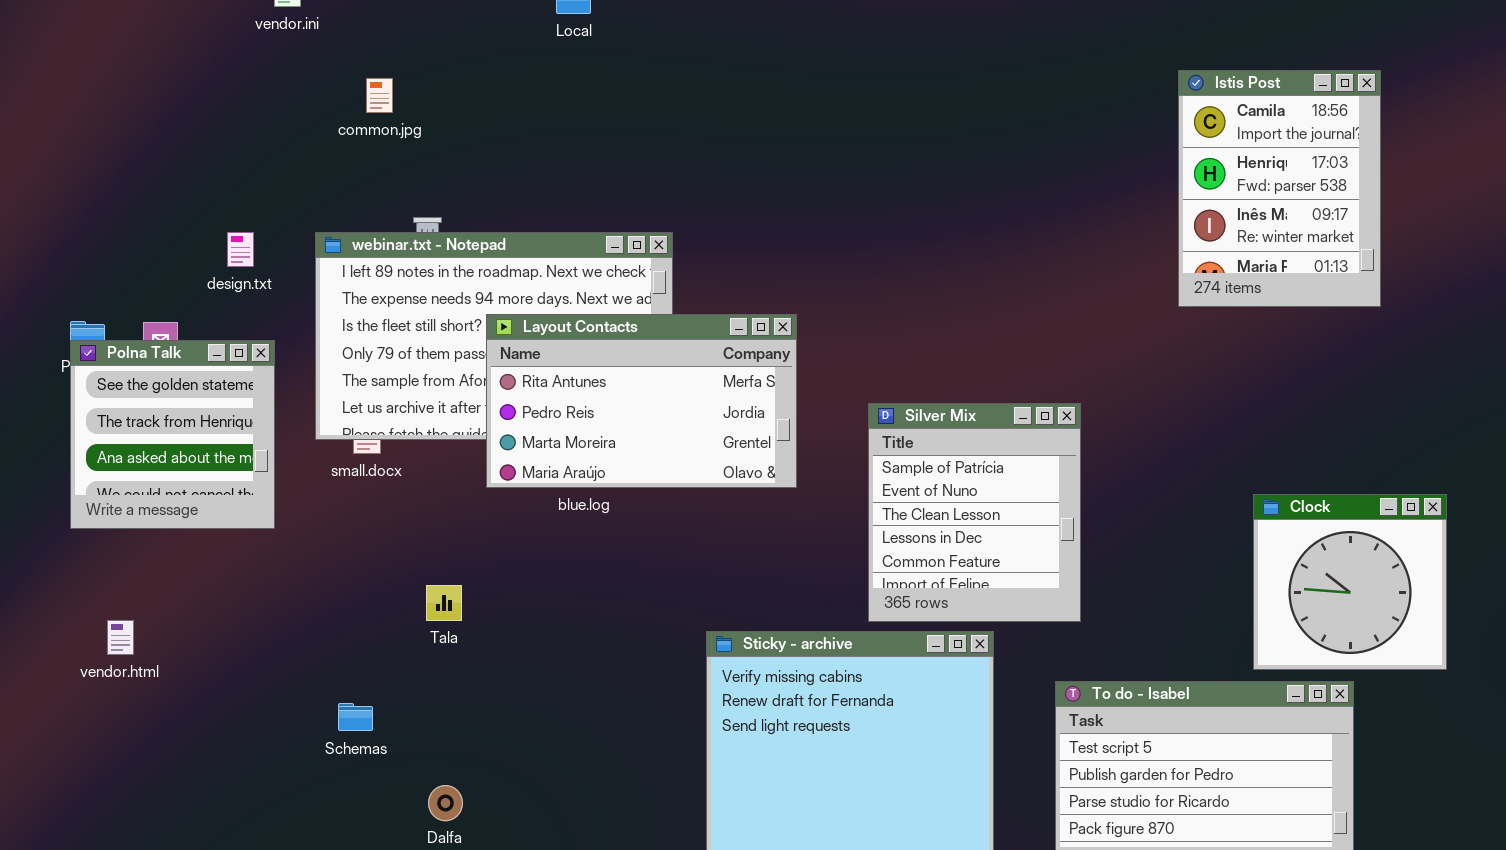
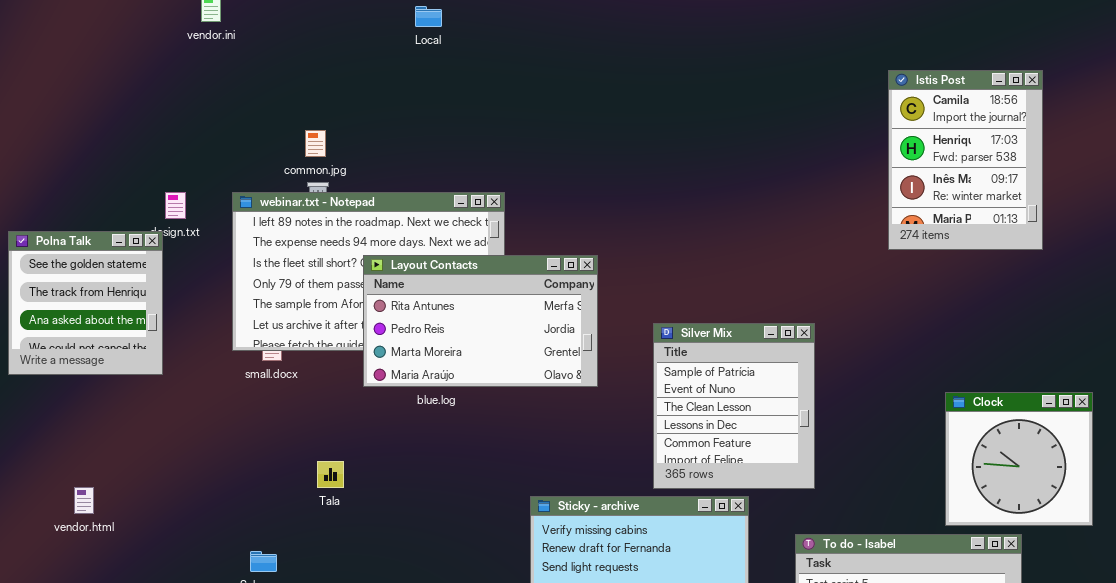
common.jpg: [366,78,393,113] -> [305,130,326,157], moved
Polna Talk: [70,340,275,529] -> [8,231,163,375], moved

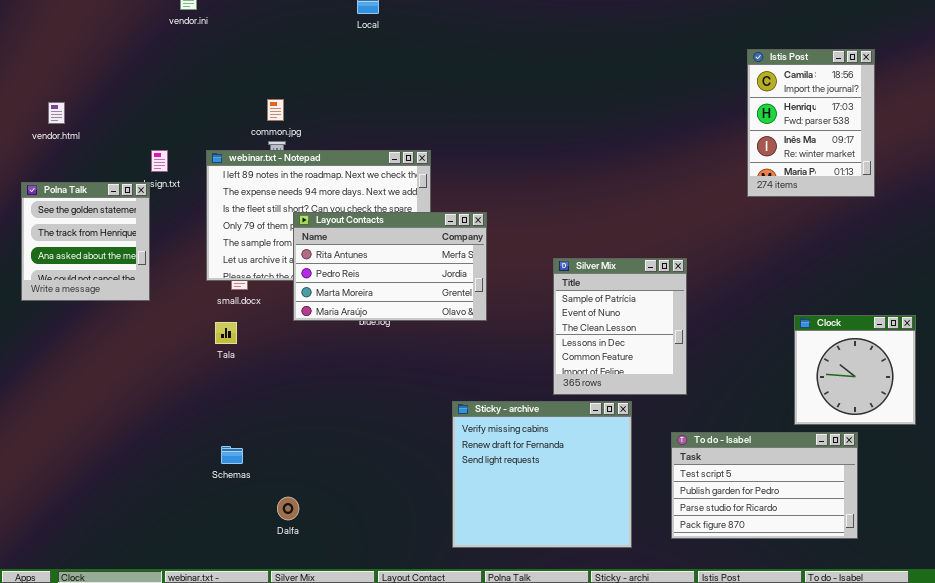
Layout Contacts: [363,255,598,387] -> [293,212,487,321], moved
Tala: [317,461,344,488] -> [215,322,237,344], moved
vendor.html: [74,487,94,514] -> [48,102,65,124], moved

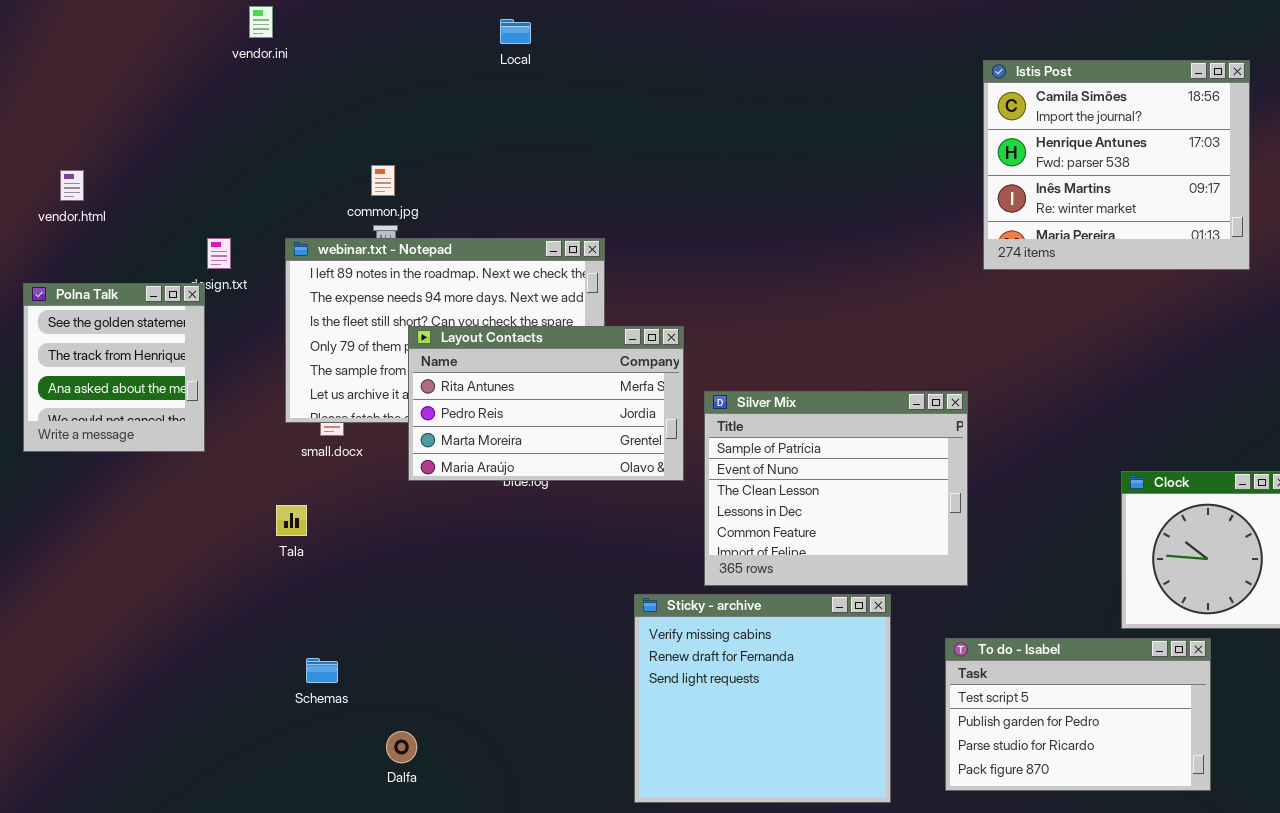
Istis Post: [747,49,875,197] -> [983,60,1250,270], moved, resized
Silver Mix: [553,258,687,395] -> [704,391,968,586], resized
Tala: [215,322,237,344] -> [276,505,307,536], moved

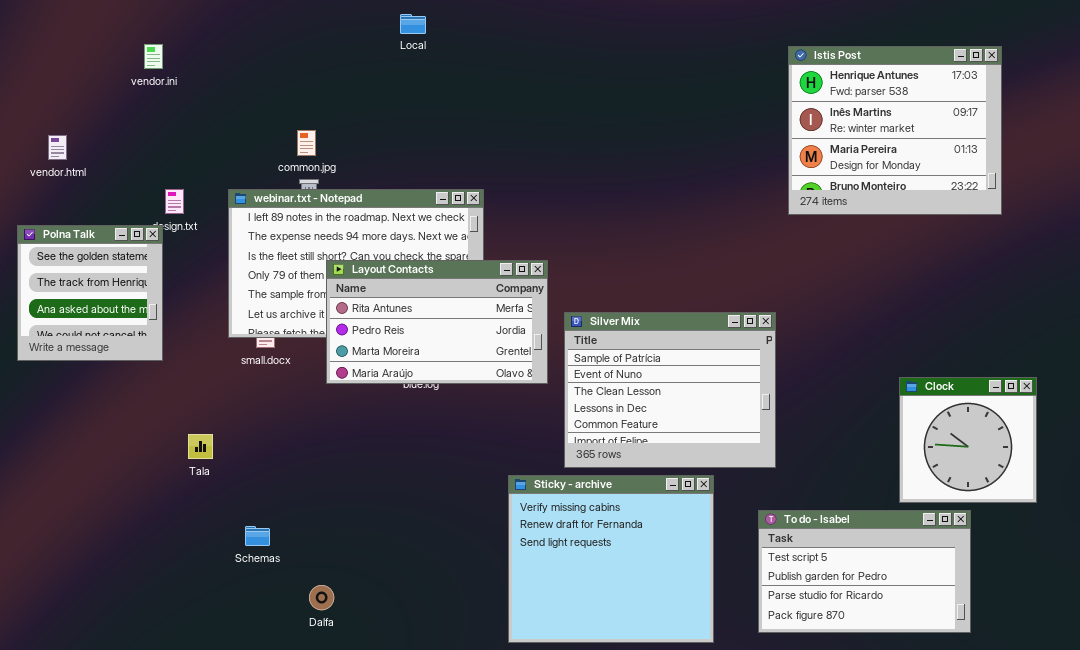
vendor.ini: [249,6,273,38] -> [144,44,163,69], moved
Istis Post: [983,60,1250,270] -> [788,46,1002,215], scrolled down 1 row
Tala: [276,505,307,536] -> [188,434,213,459], moved

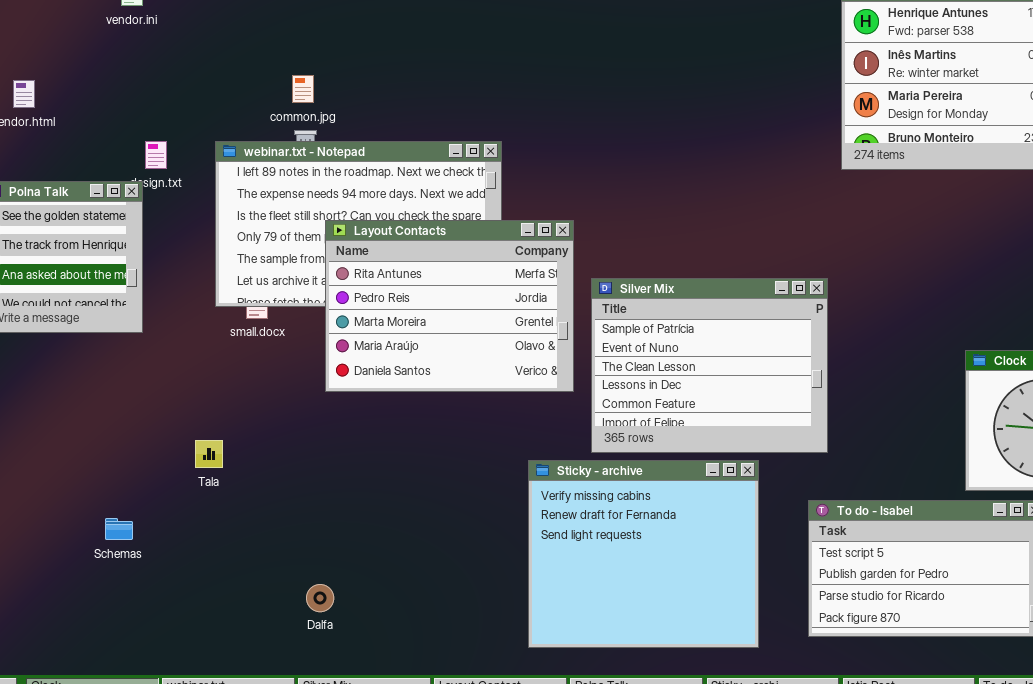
Layout Contacts: [326,260,548,384] -> [325,220,574,392], resized
Tala: [188,434,213,459] -> [195,440,223,468], moved
Schemas: [245,526,270,546] -> [105,518,133,540], moved

